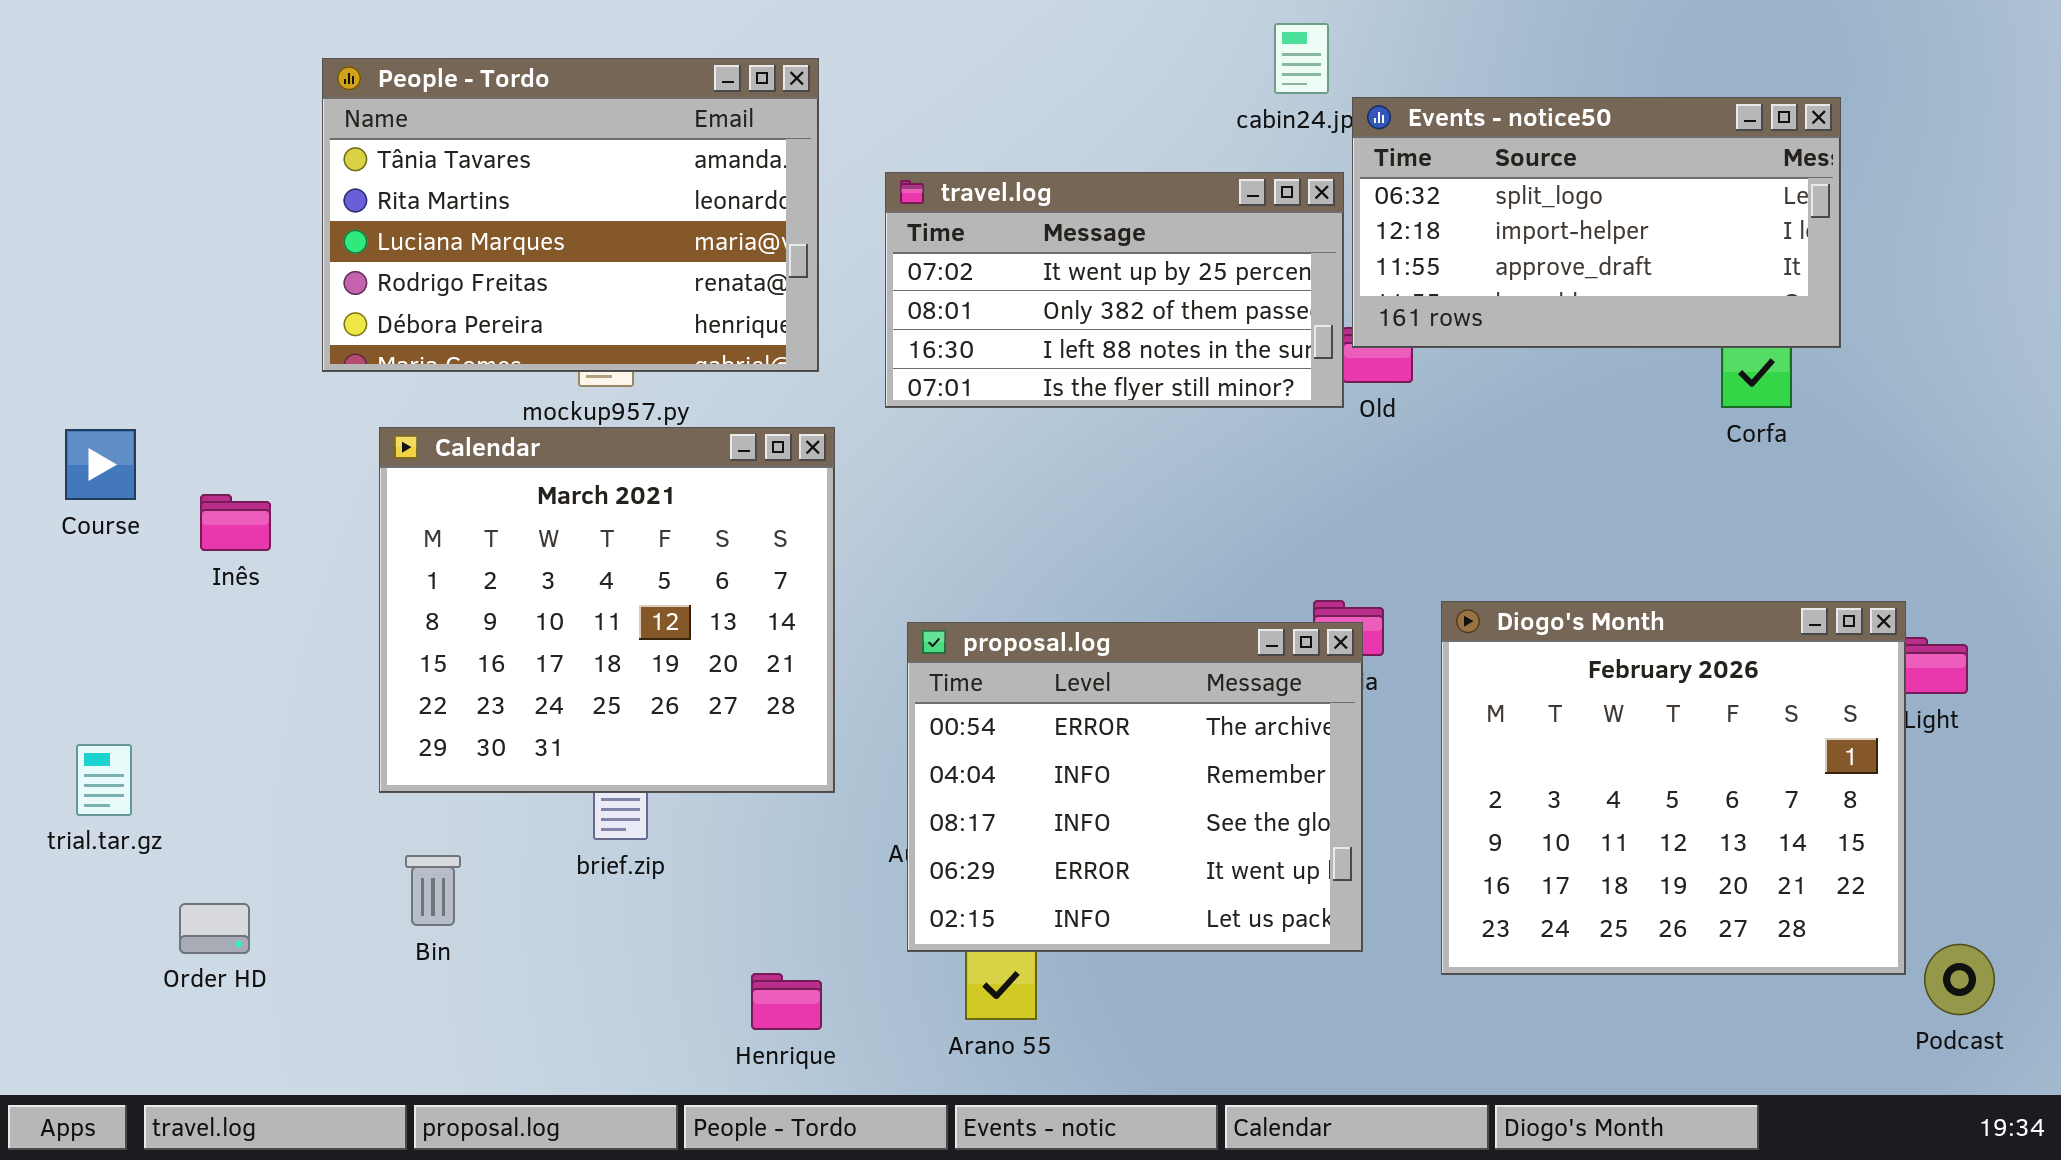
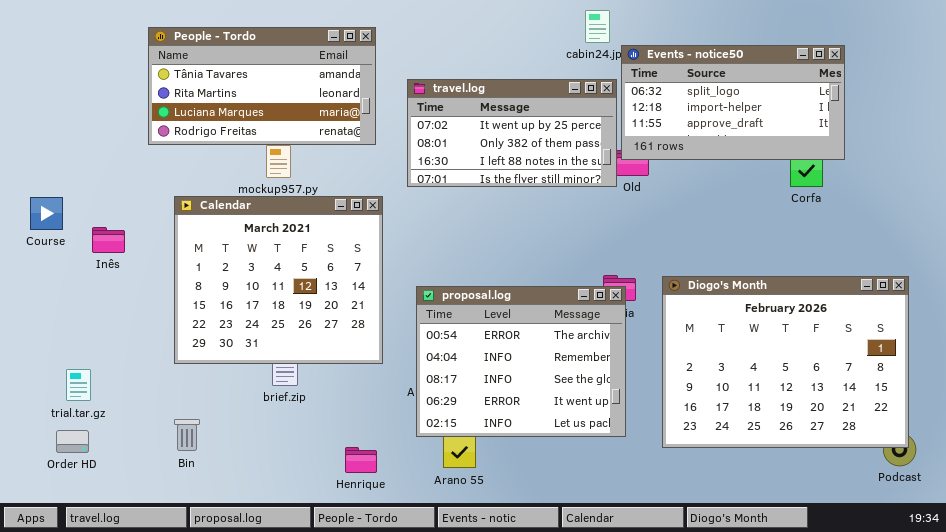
People - Tordo: [322,58,819,372] -> [148,27,376,145], resized
Diogo's Month: [1441,601,1906,975] -> [662,276,909,448], resized
trial.tar.gz: [76,744,132,816] -> [66,369,91,401], moved
Bin: [405,855,461,926] -> [174,419,200,451], moved
Order HD: [179,903,250,954] -> [56,430,89,453], moved

